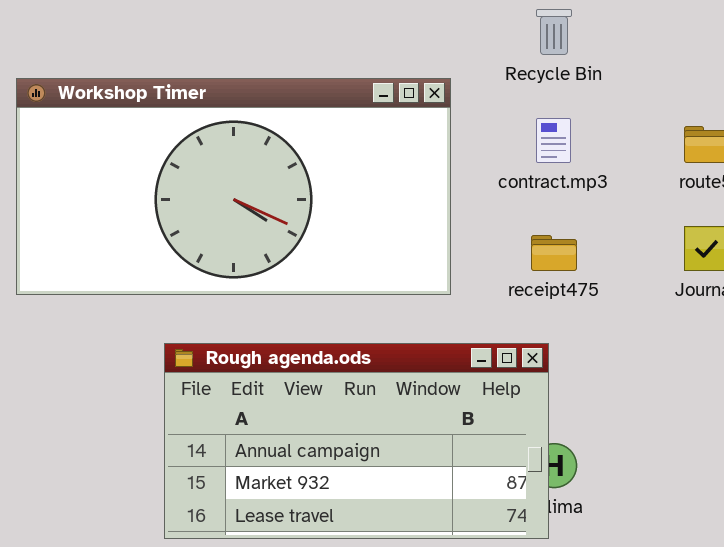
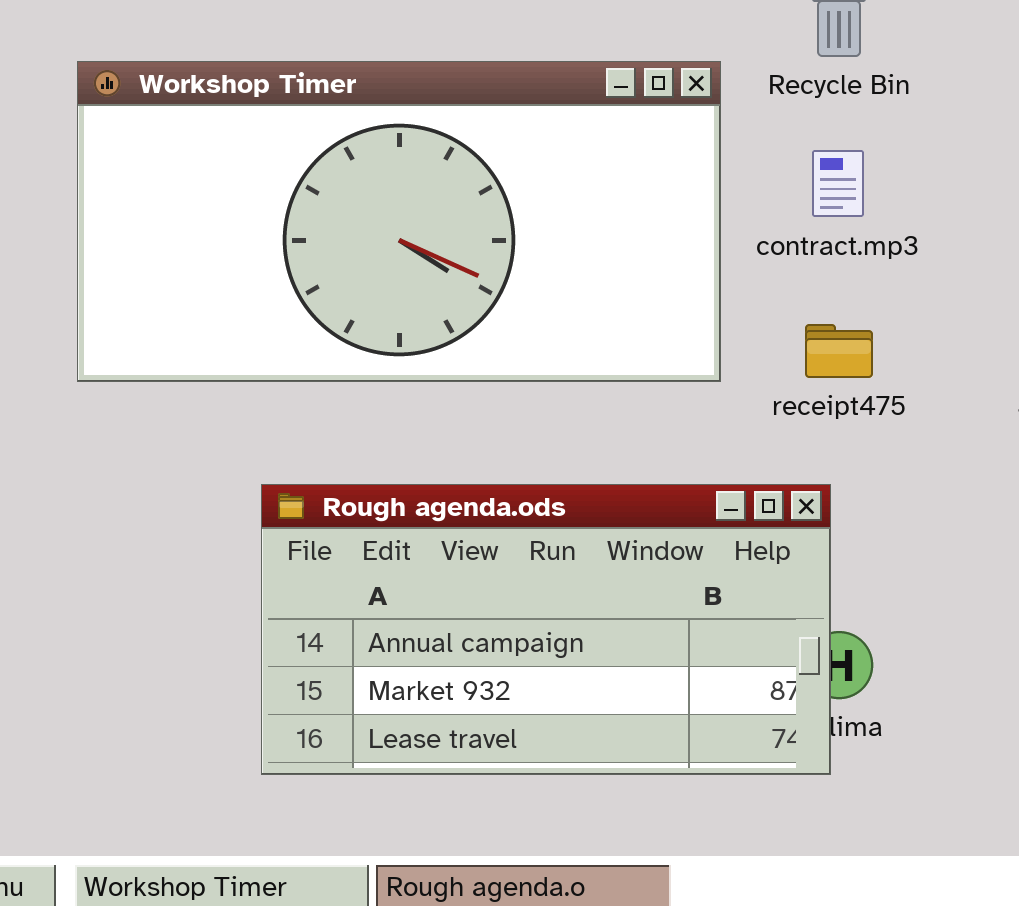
Workshop Timer: [16,78,451,295] -> [77,61,721,382], moved

